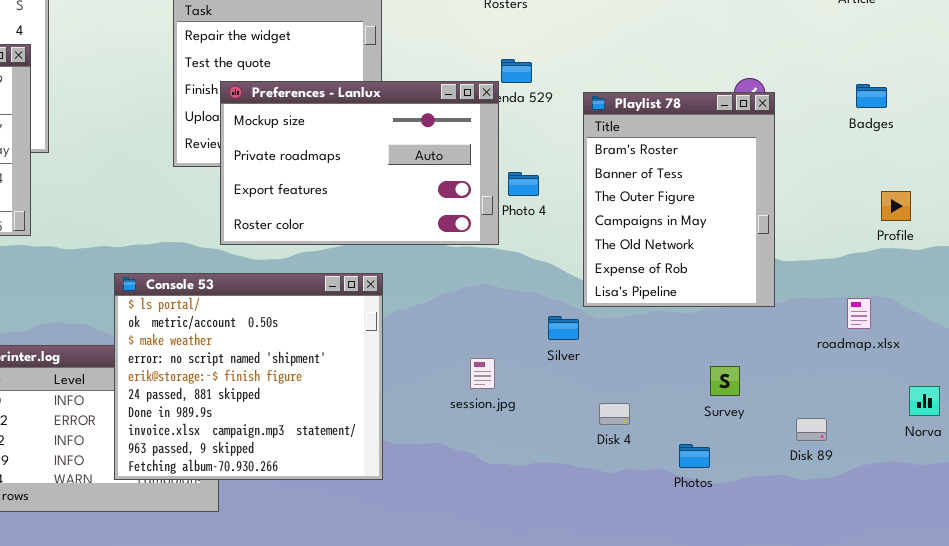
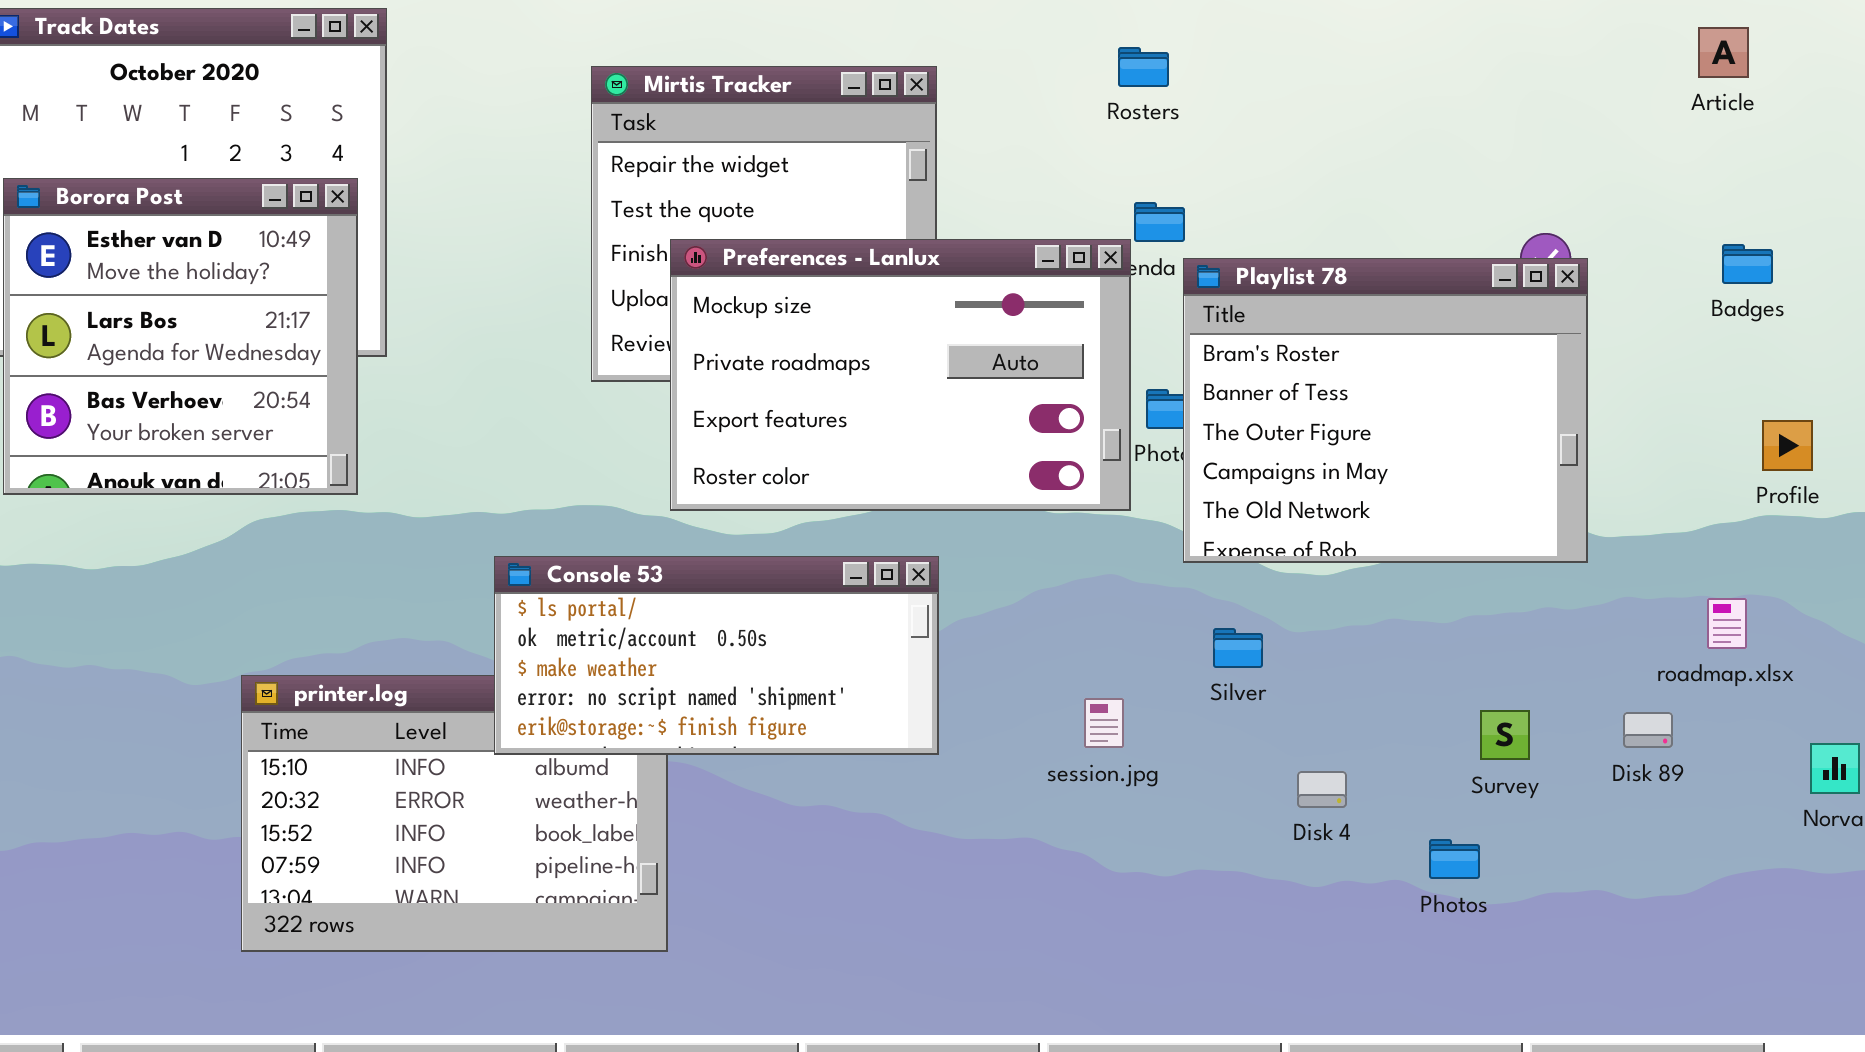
Playlist 78: [583,92,775,307] -> [1183,258,1588,563], resized
Console 53: [114,273,383,480] -> [494,556,939,755], resized
Disk 89: [796,418,827,441] -> [1623,712,1673,748], moved

